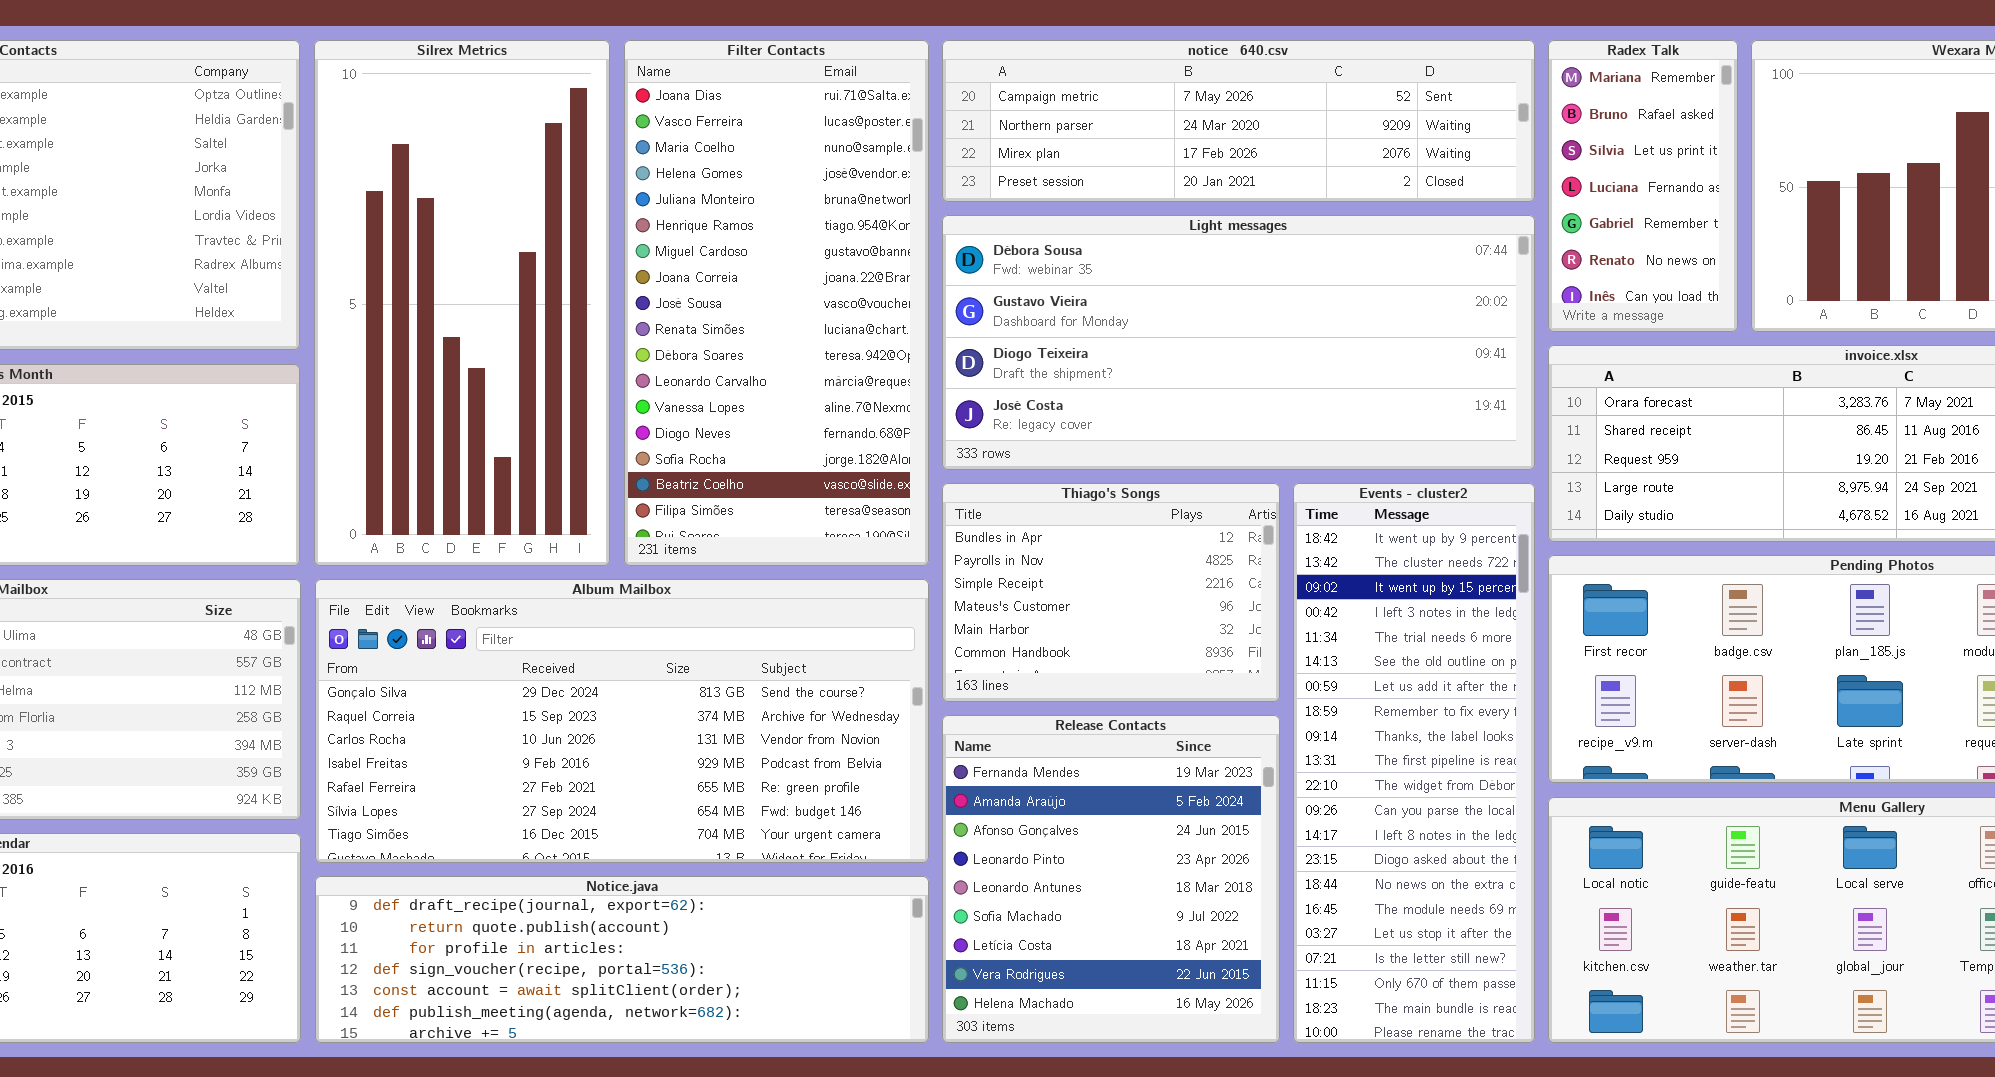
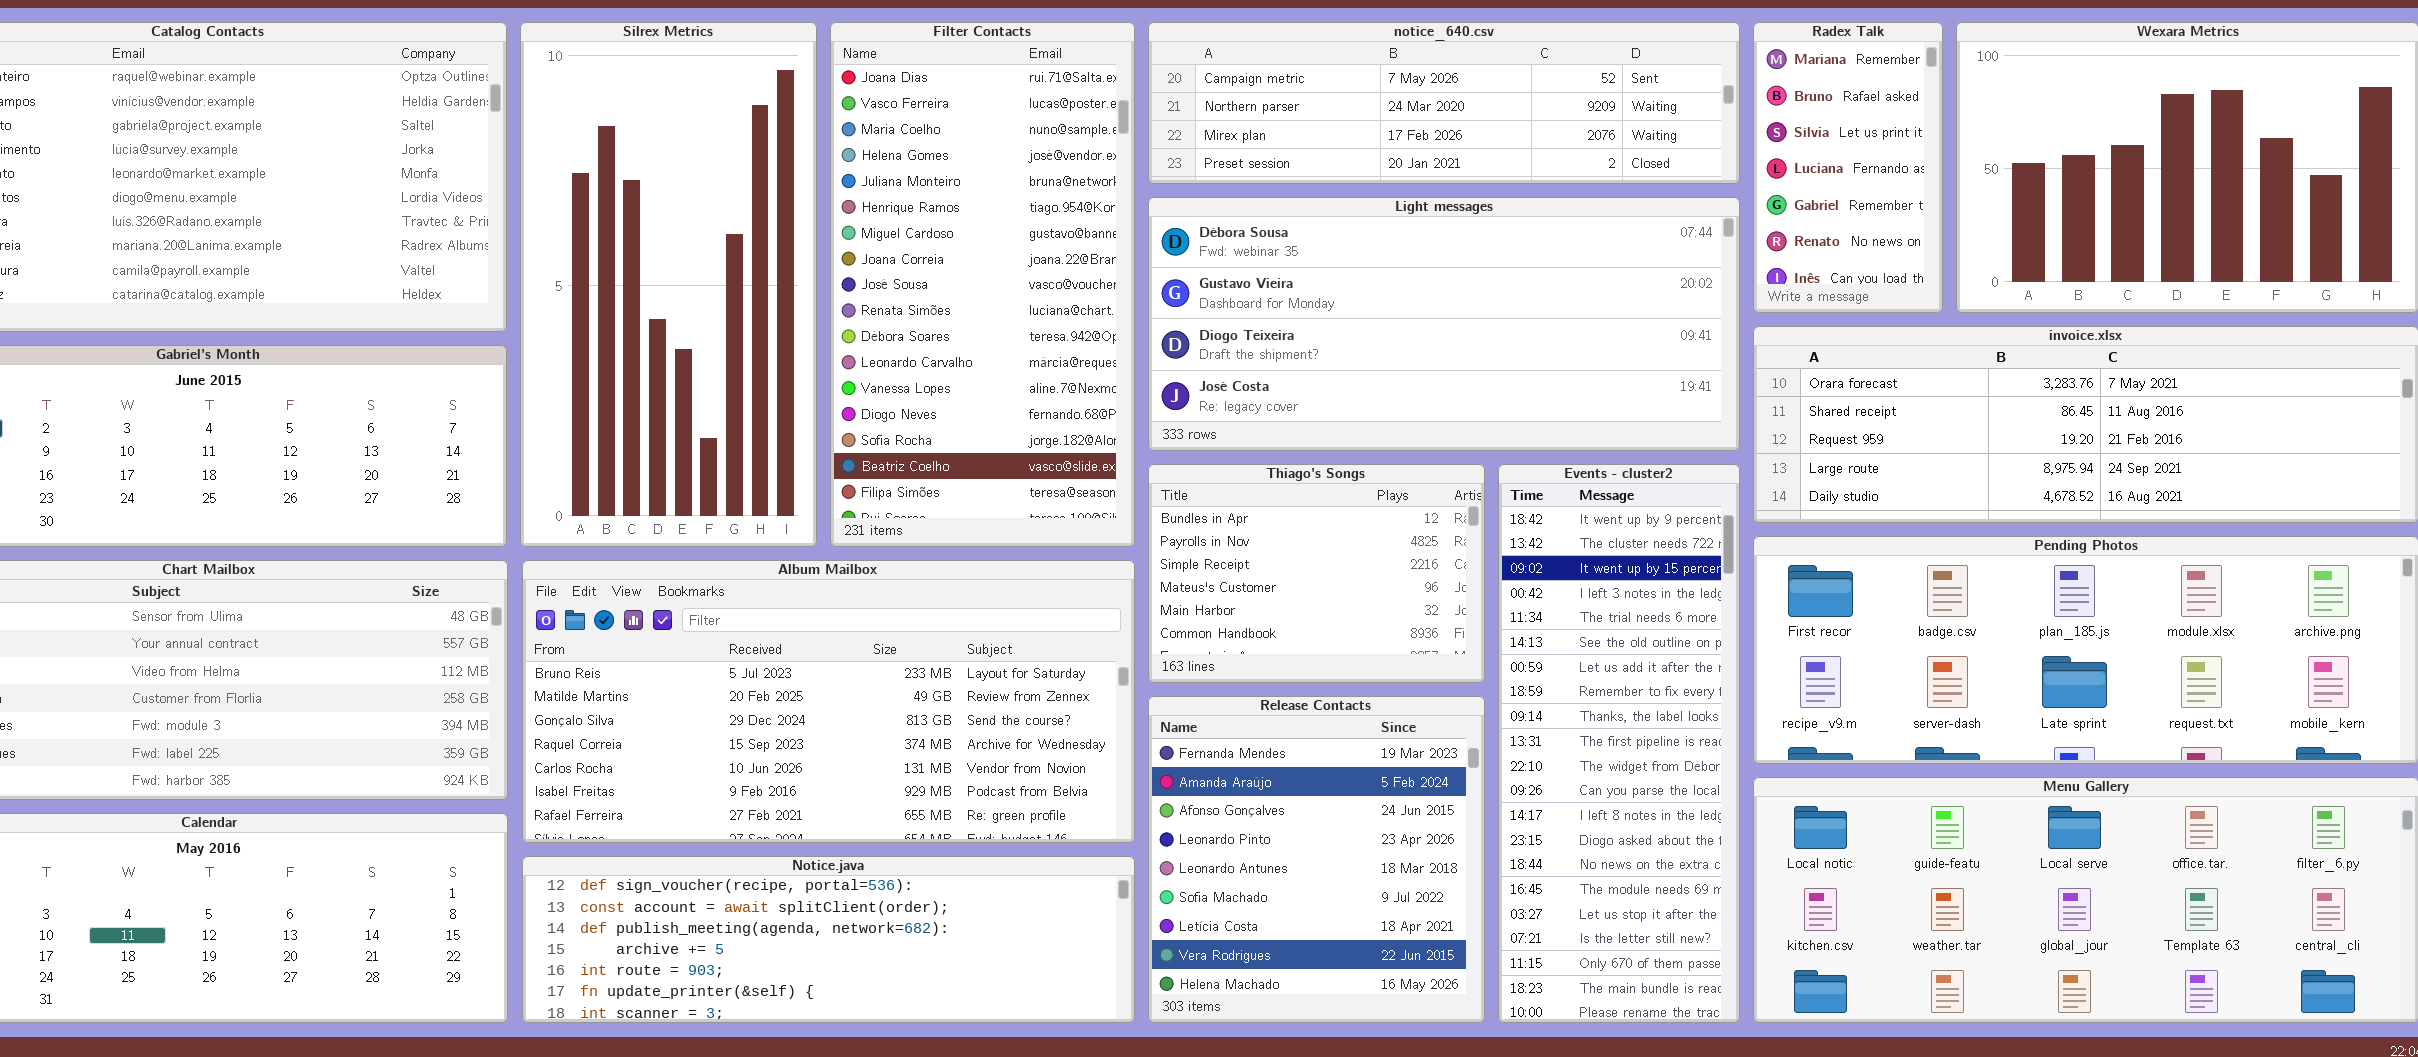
Album Mailbox: [315,579,929,863] -> [522,560,1135,843], scrolled up 2 rows
Notice.java: [315,876,929,1043] -> [522,856,1135,1023], scrolled down 3 rows

